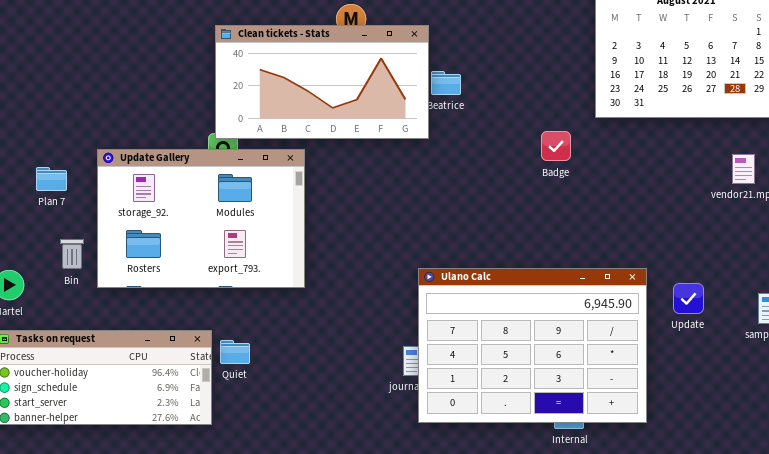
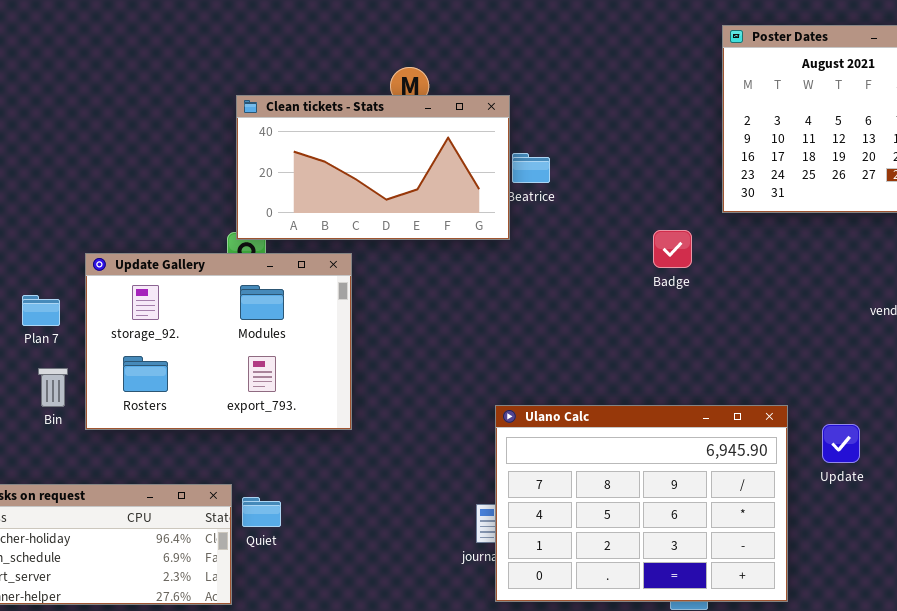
Plan 7: [36,167,67,191] -> [22,295,60,326], moved

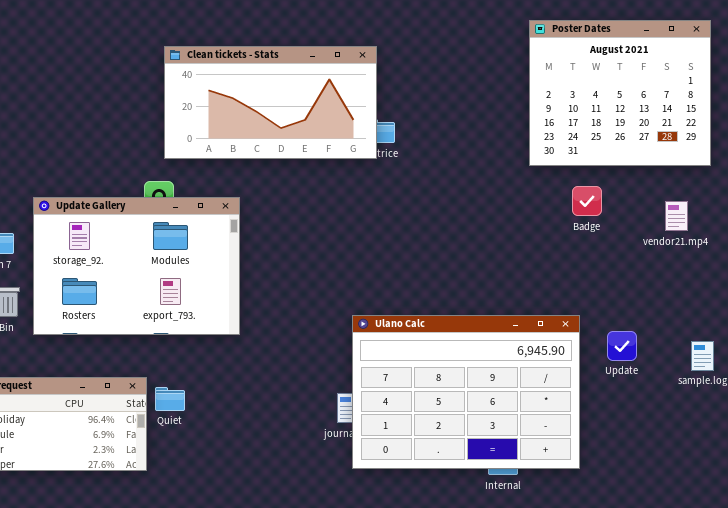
Clean tickets - Stats: [236,95,510,240] -> [164,46,377,159], moved
Badge: [653,230,692,268] -> [572,186,602,216], moved

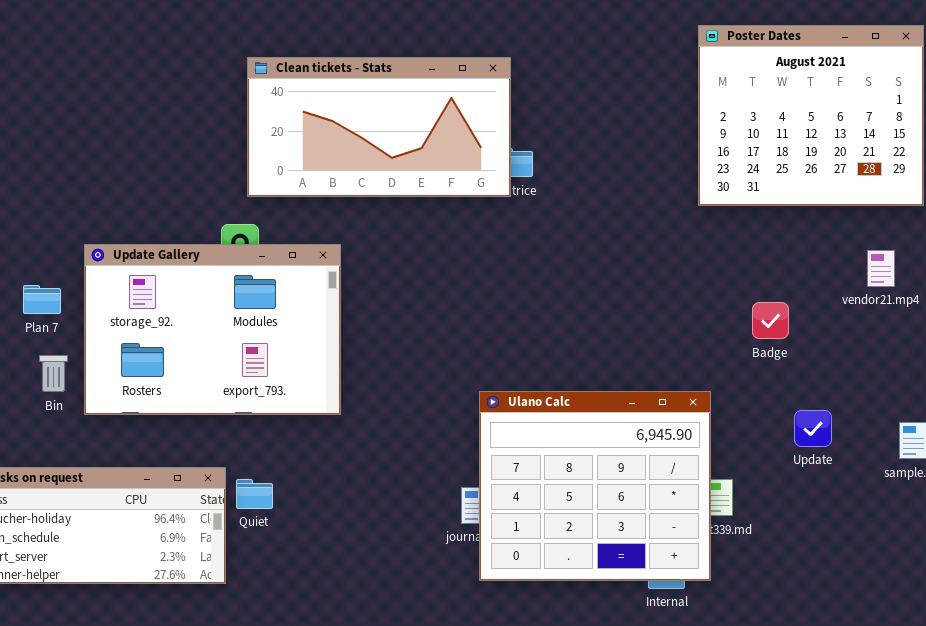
Badge: [572,186,602,216] -> [752,302,789,339], moved
Ulano Calc: [352,315,580,469] -> [479,391,711,581], resized

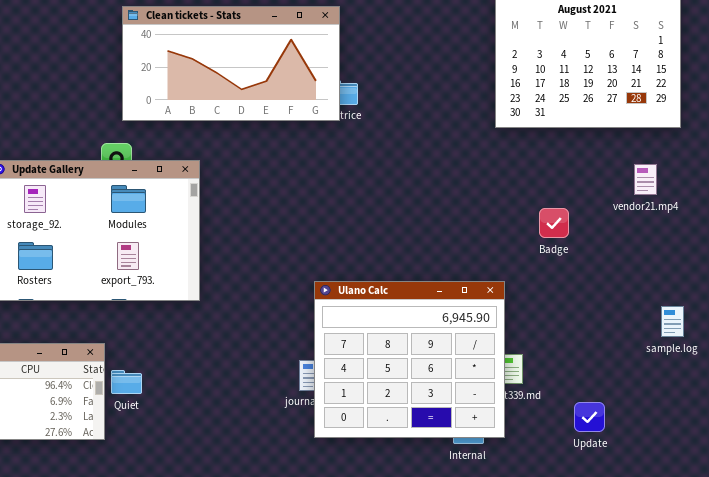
Update: [794,410,832,447] -> [574,402,605,432], moved
Quiet: [236,479,273,509] -> [111,370,142,394], moved

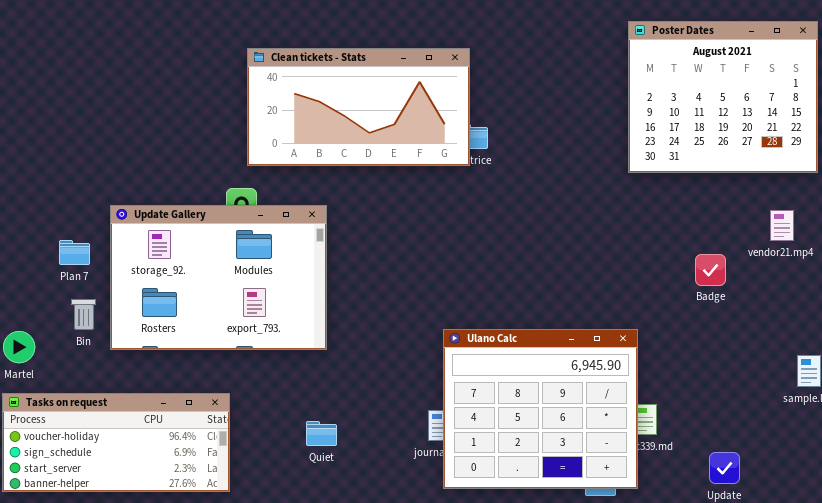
Badge: [539,208,569,238] -> [695,254,726,286], moved
Quiet: [111,370,142,394] -> [306,421,337,446], moved

